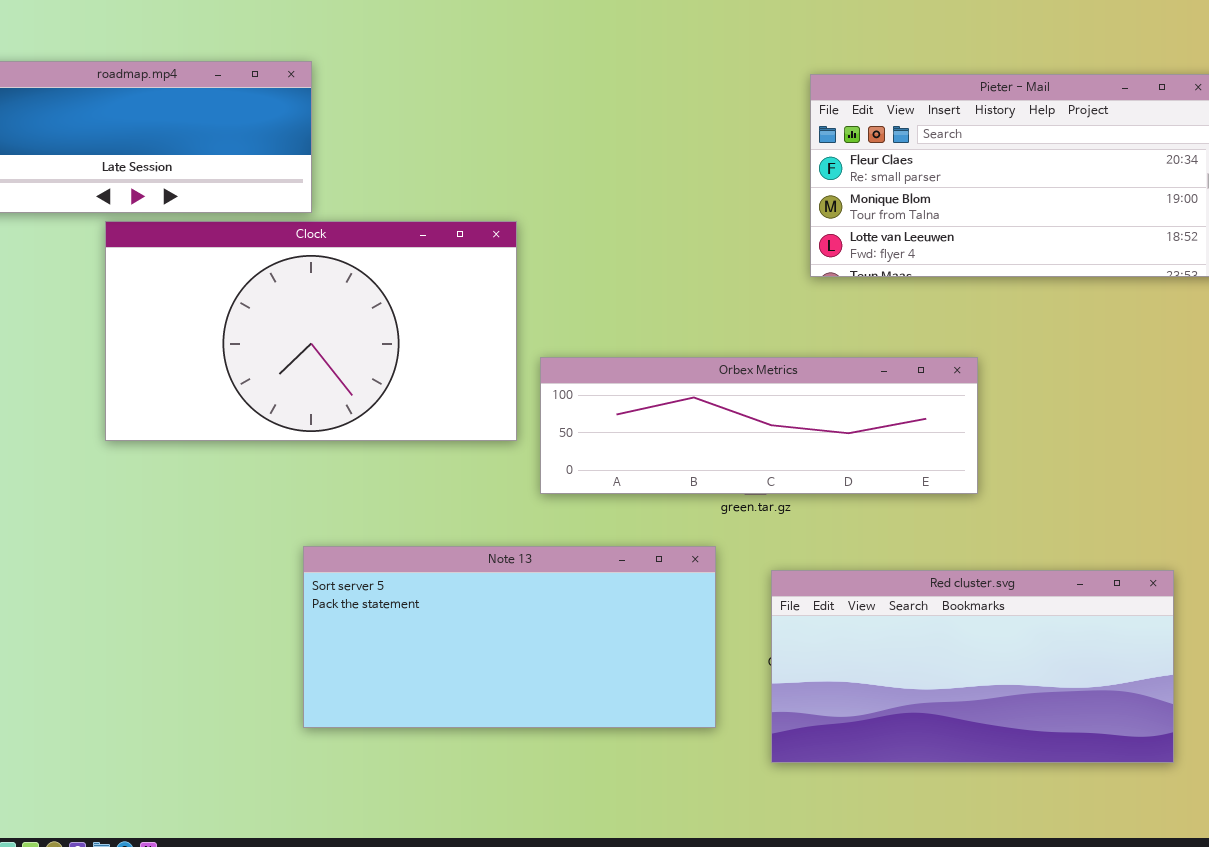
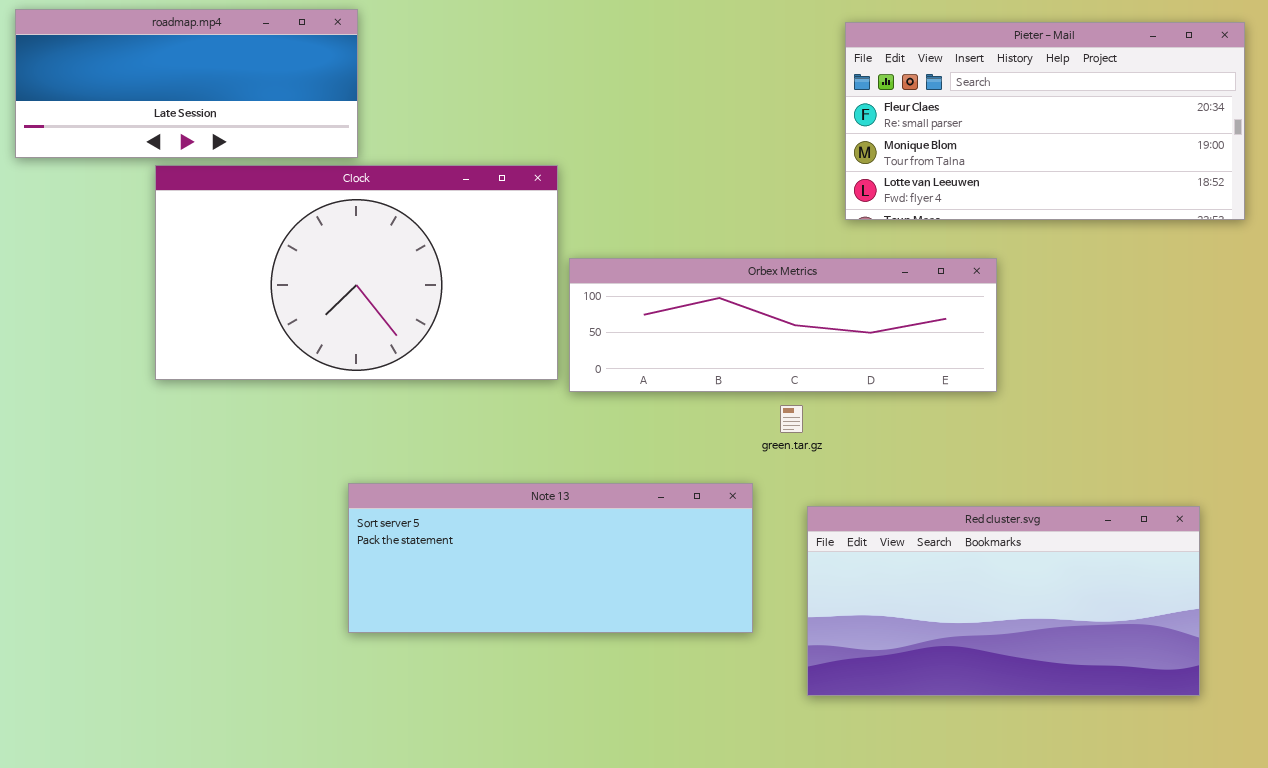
Orbex Metrics: [540,357,978,494] -> [569,258,997,392], moved
Note 13: [303,546,716,728] -> [348,483,753,633], resized

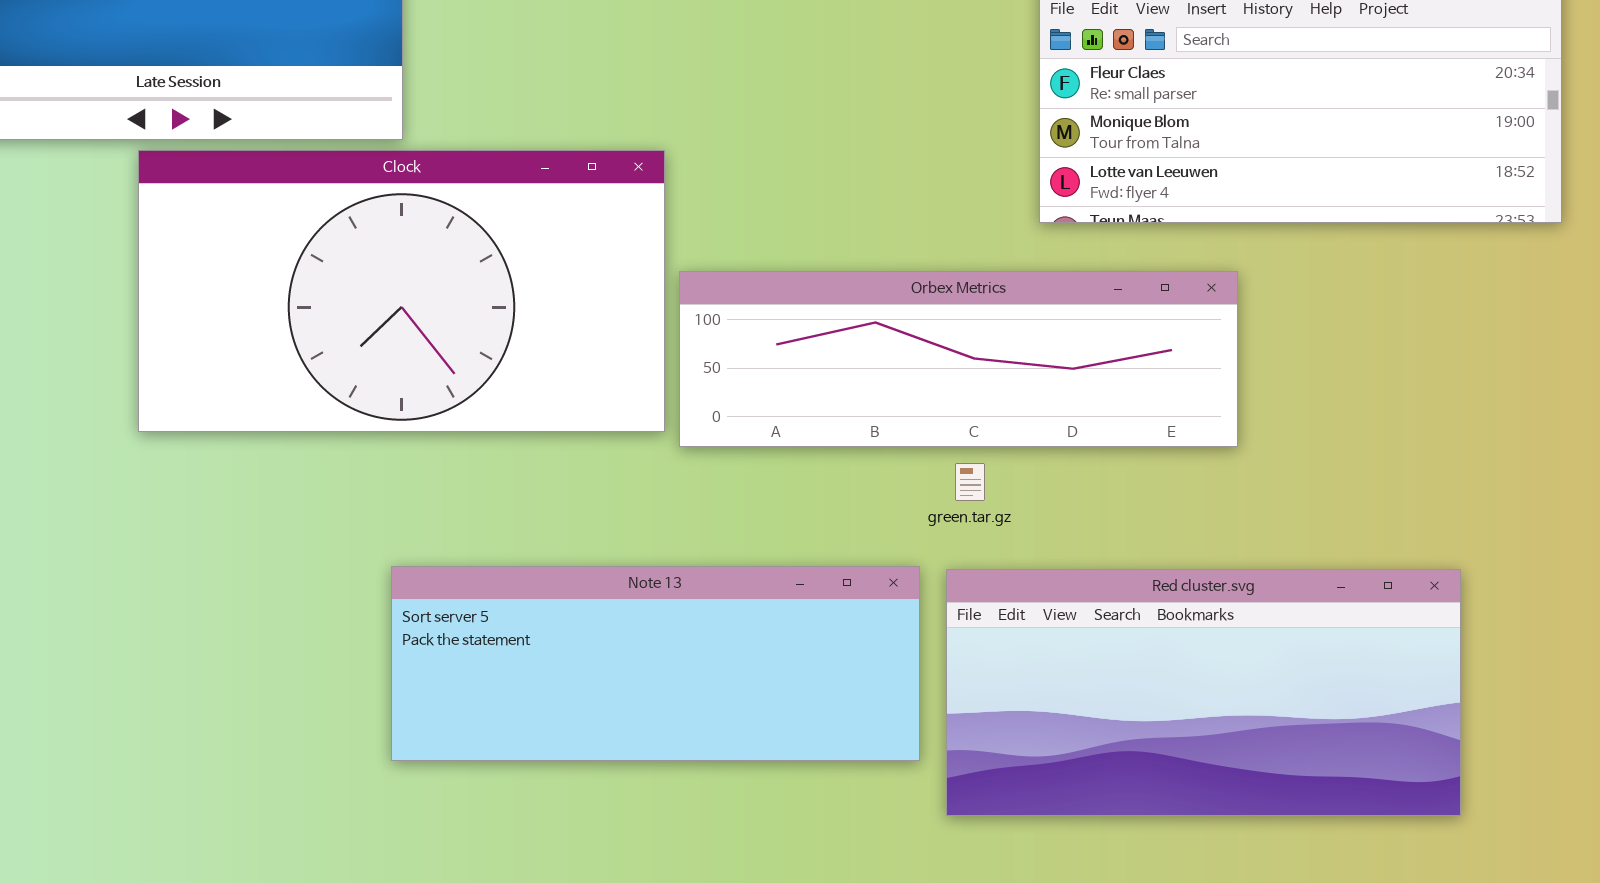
Red cluster.svg: [807,506,1200,696] -> [946,569,1461,816], moved

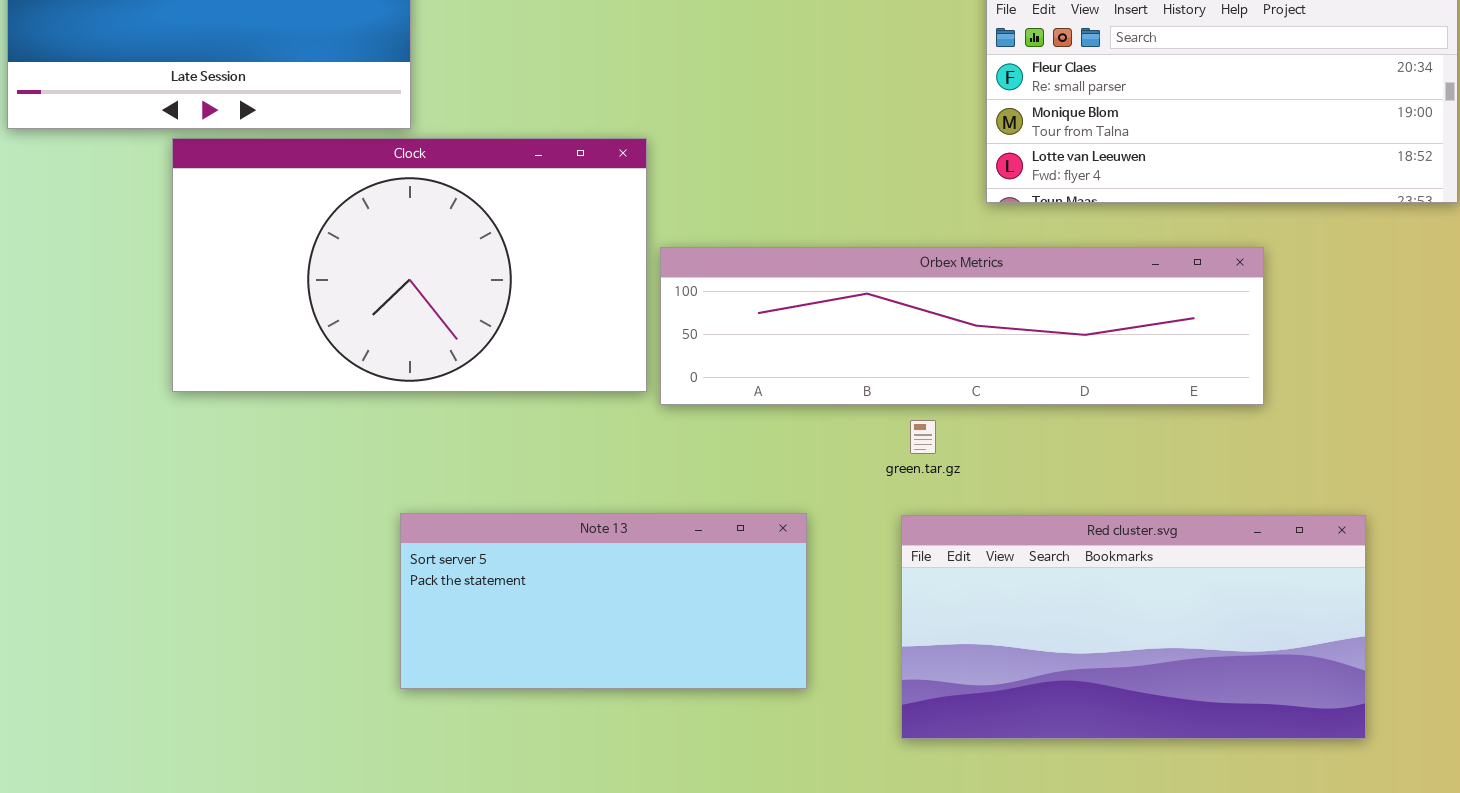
Orbex Metrics: [679,271,1238,447] -> [660,247,1264,405], resized
Note 13: [391,566,920,761] -> [400,513,807,689], resized

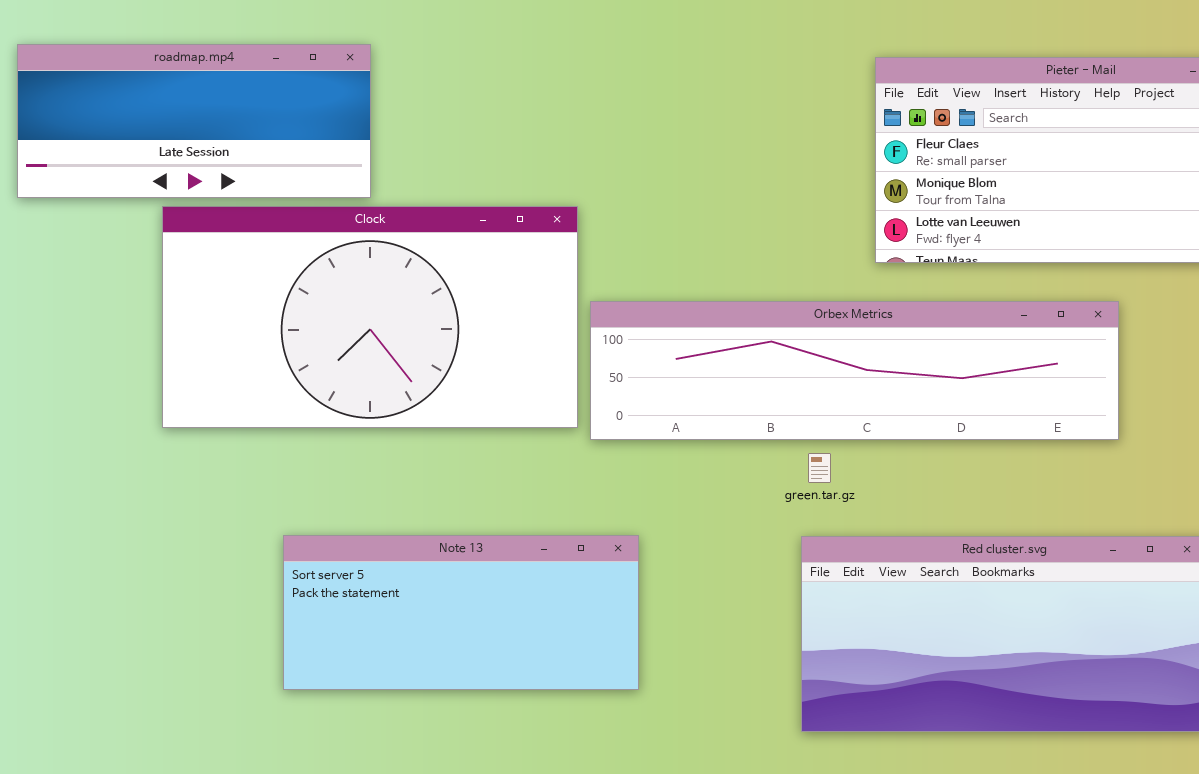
Note 13: [400,513,807,689] -> [283,535,639,690], moved

